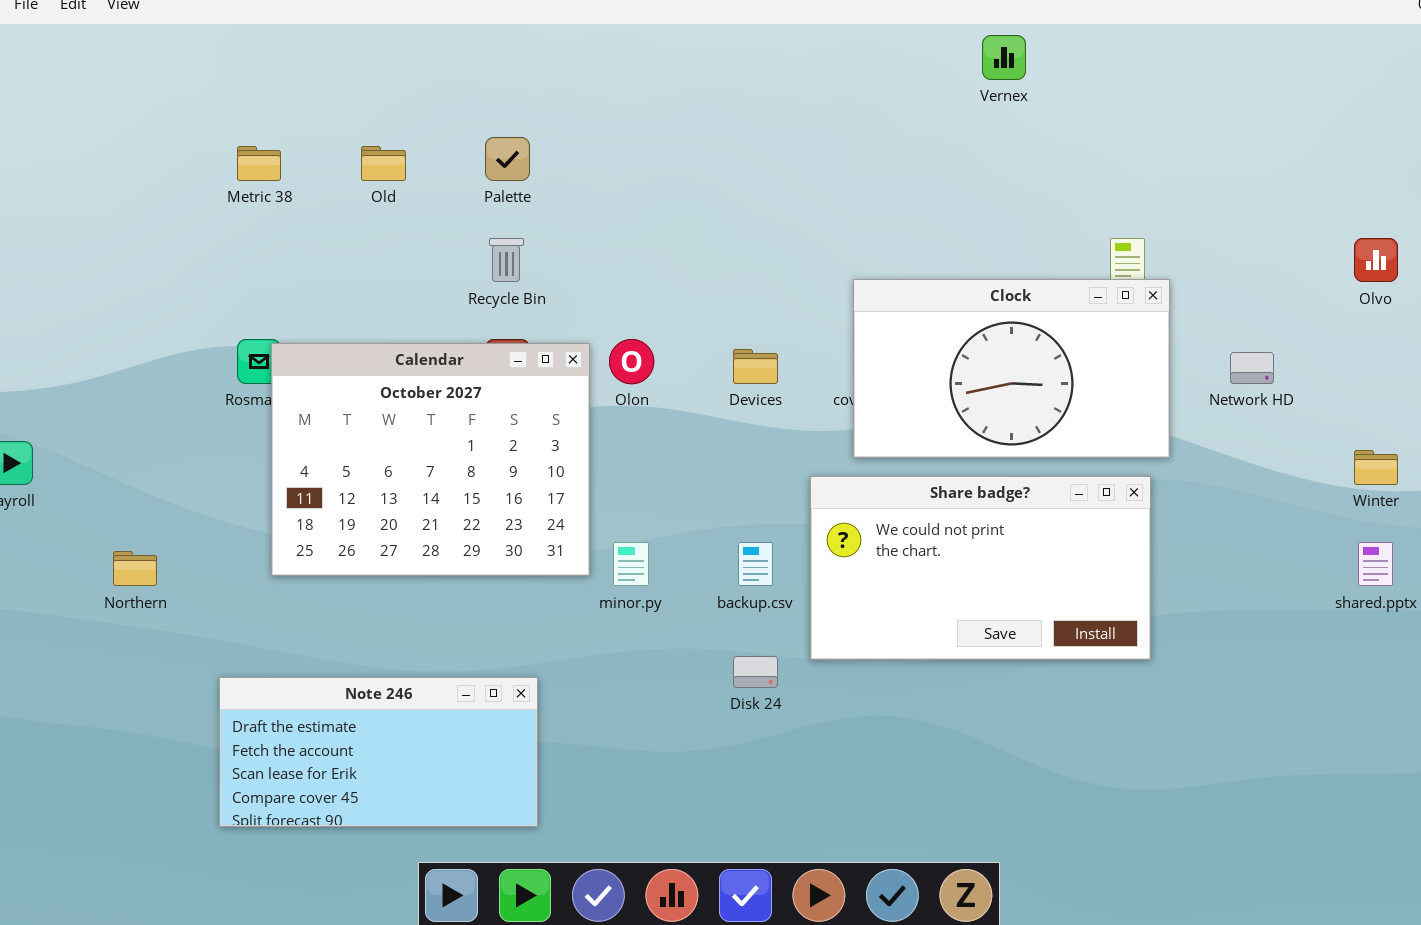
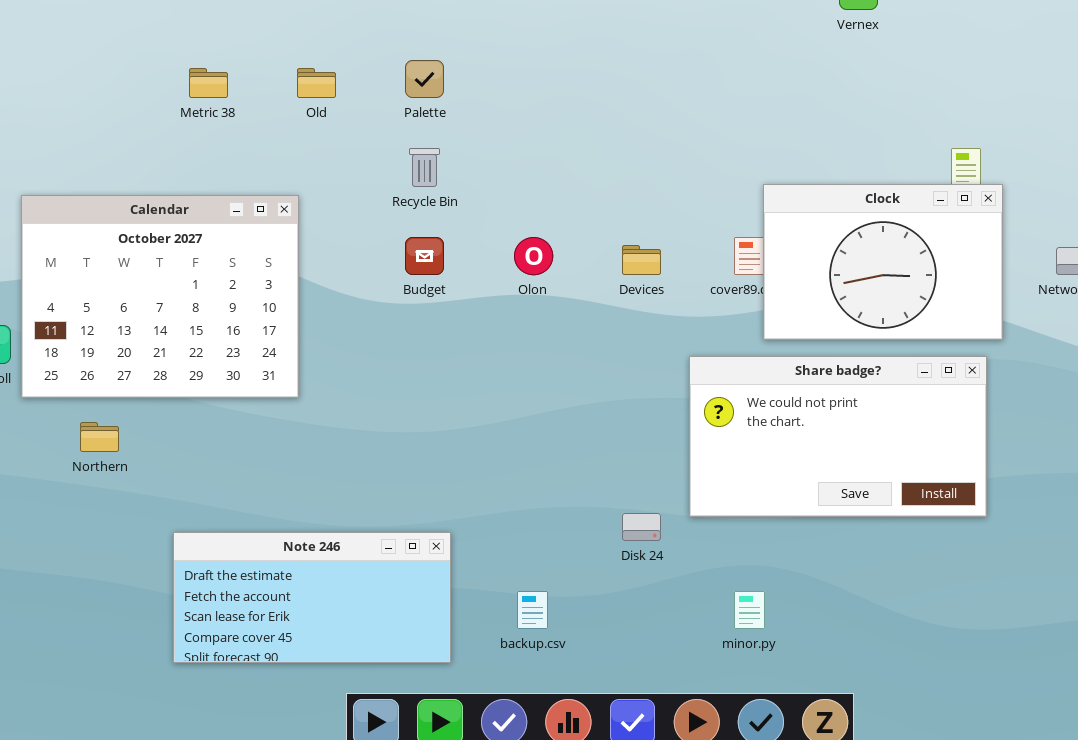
Clock: [853,279,1170,458] -> [763,184,1003,340], resized
Calendar: [271,343,590,576] -> [21,195,299,398], moved
minor.py: [613,542,649,586] -> [734,591,765,629], moved
backup.csv: [738,542,773,586] -> [517,591,548,629], moved

